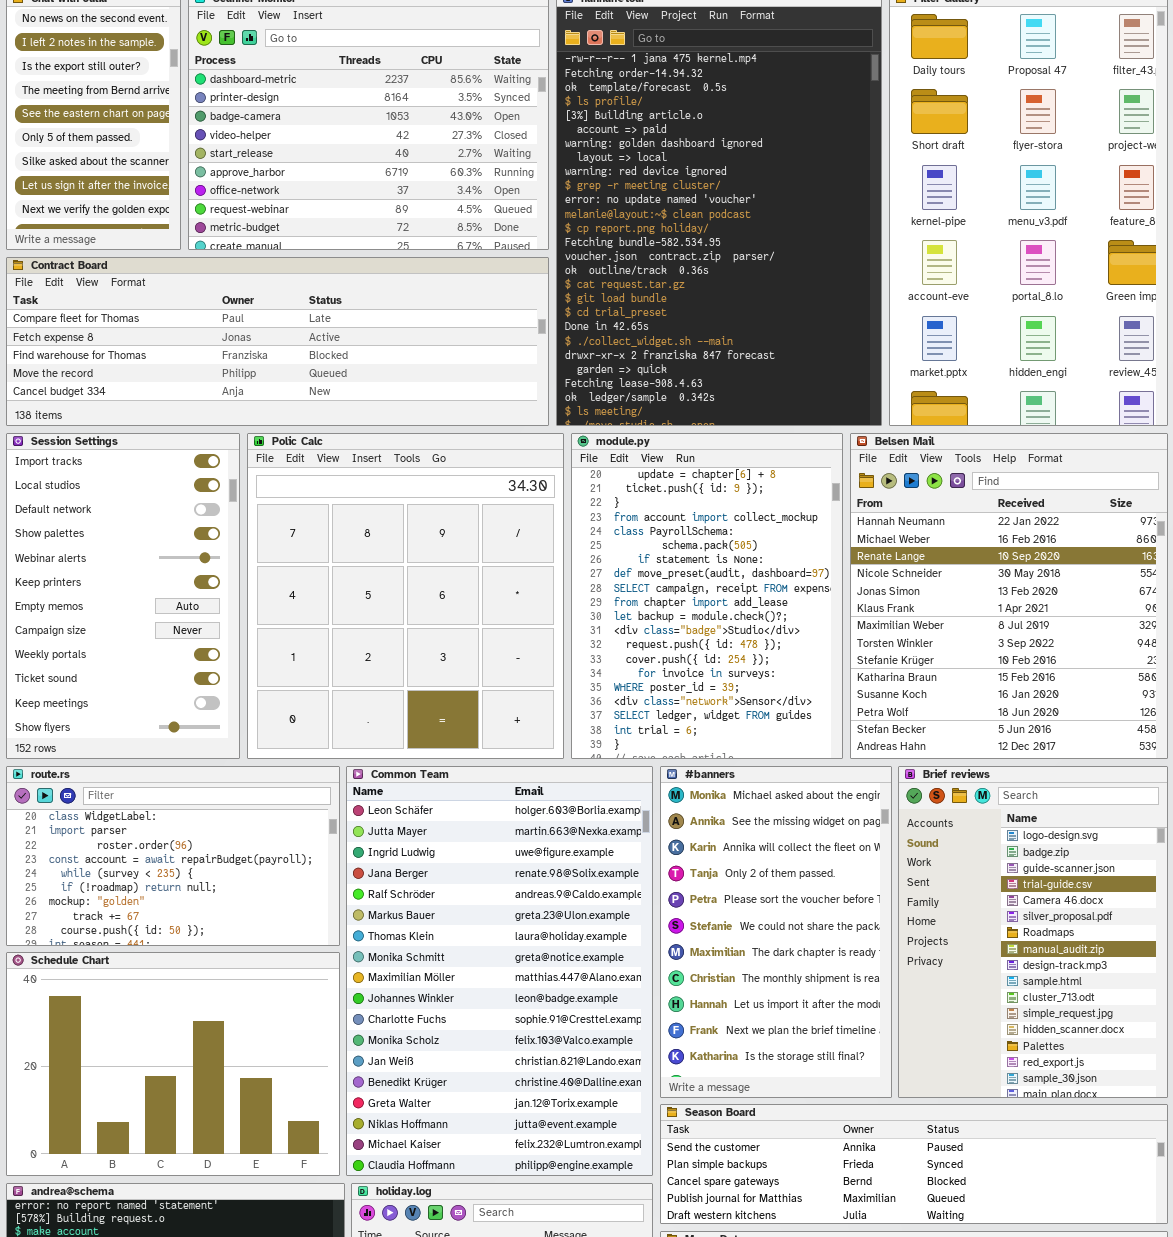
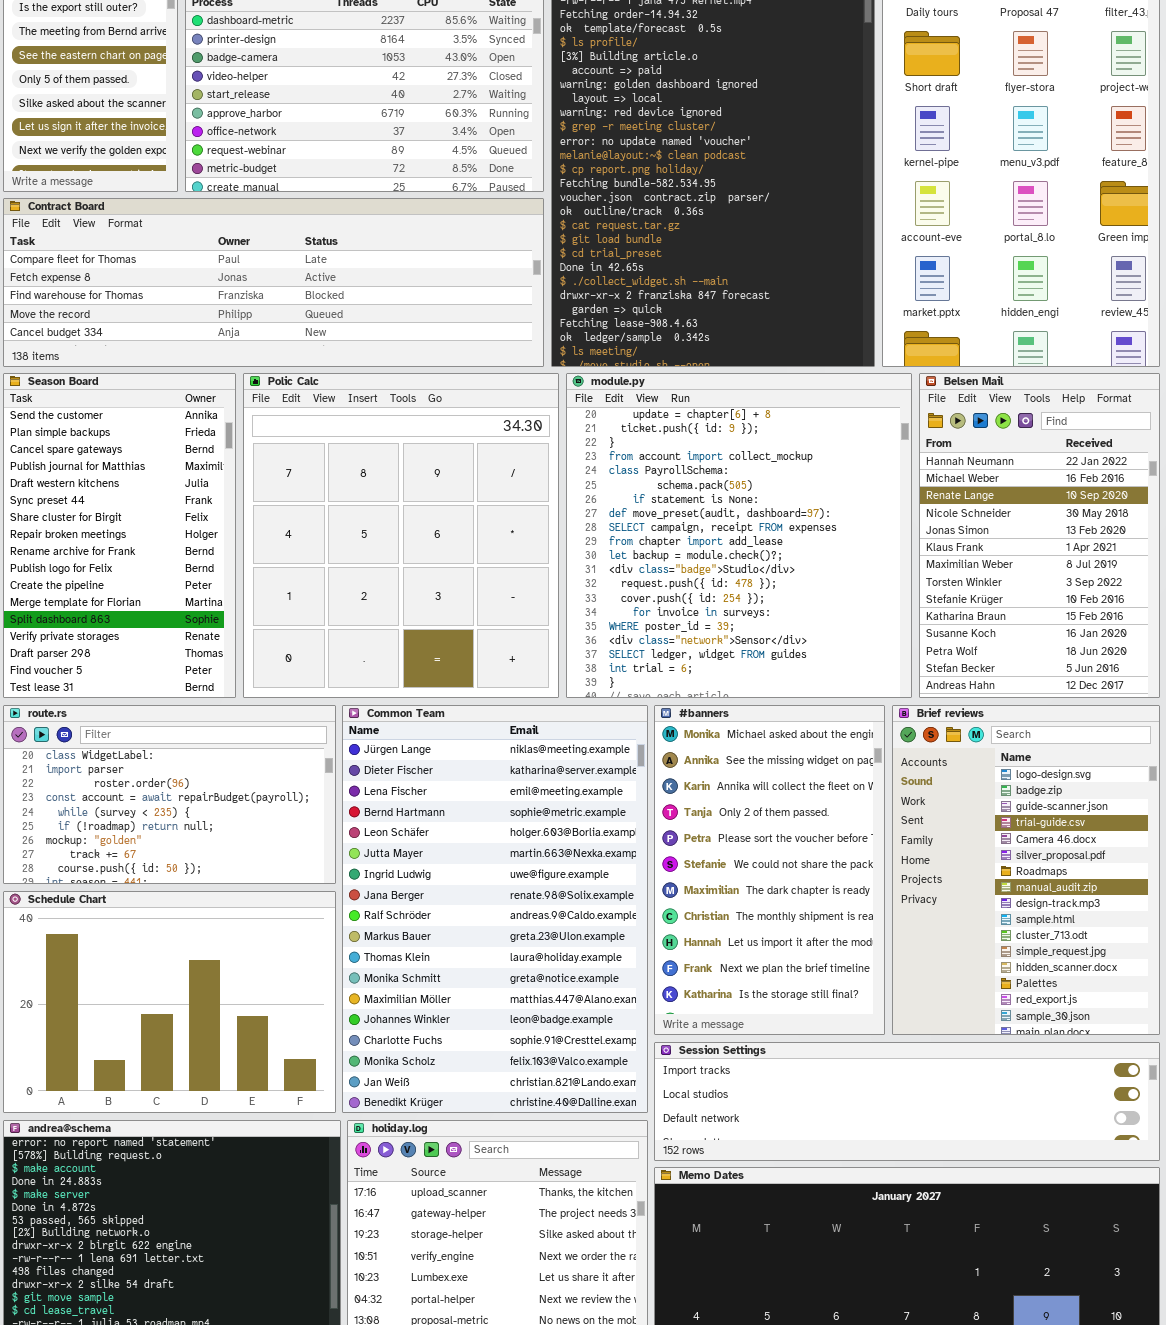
Session Settings: [6,433,240,759] -> [654,1042,1160,1161], moved, resized
module.py: [571,433,843,759] -> [566,373,912,698], resized
Belsen Mail: [850,433,1168,759] -> [919,373,1160,698], resized
Common Team: [346,766,653,1176] -> [342,705,648,1113], scrolled up 4 rows
Season Board: [660,1104,1168,1224] -> [3,373,236,698], moved, resized

